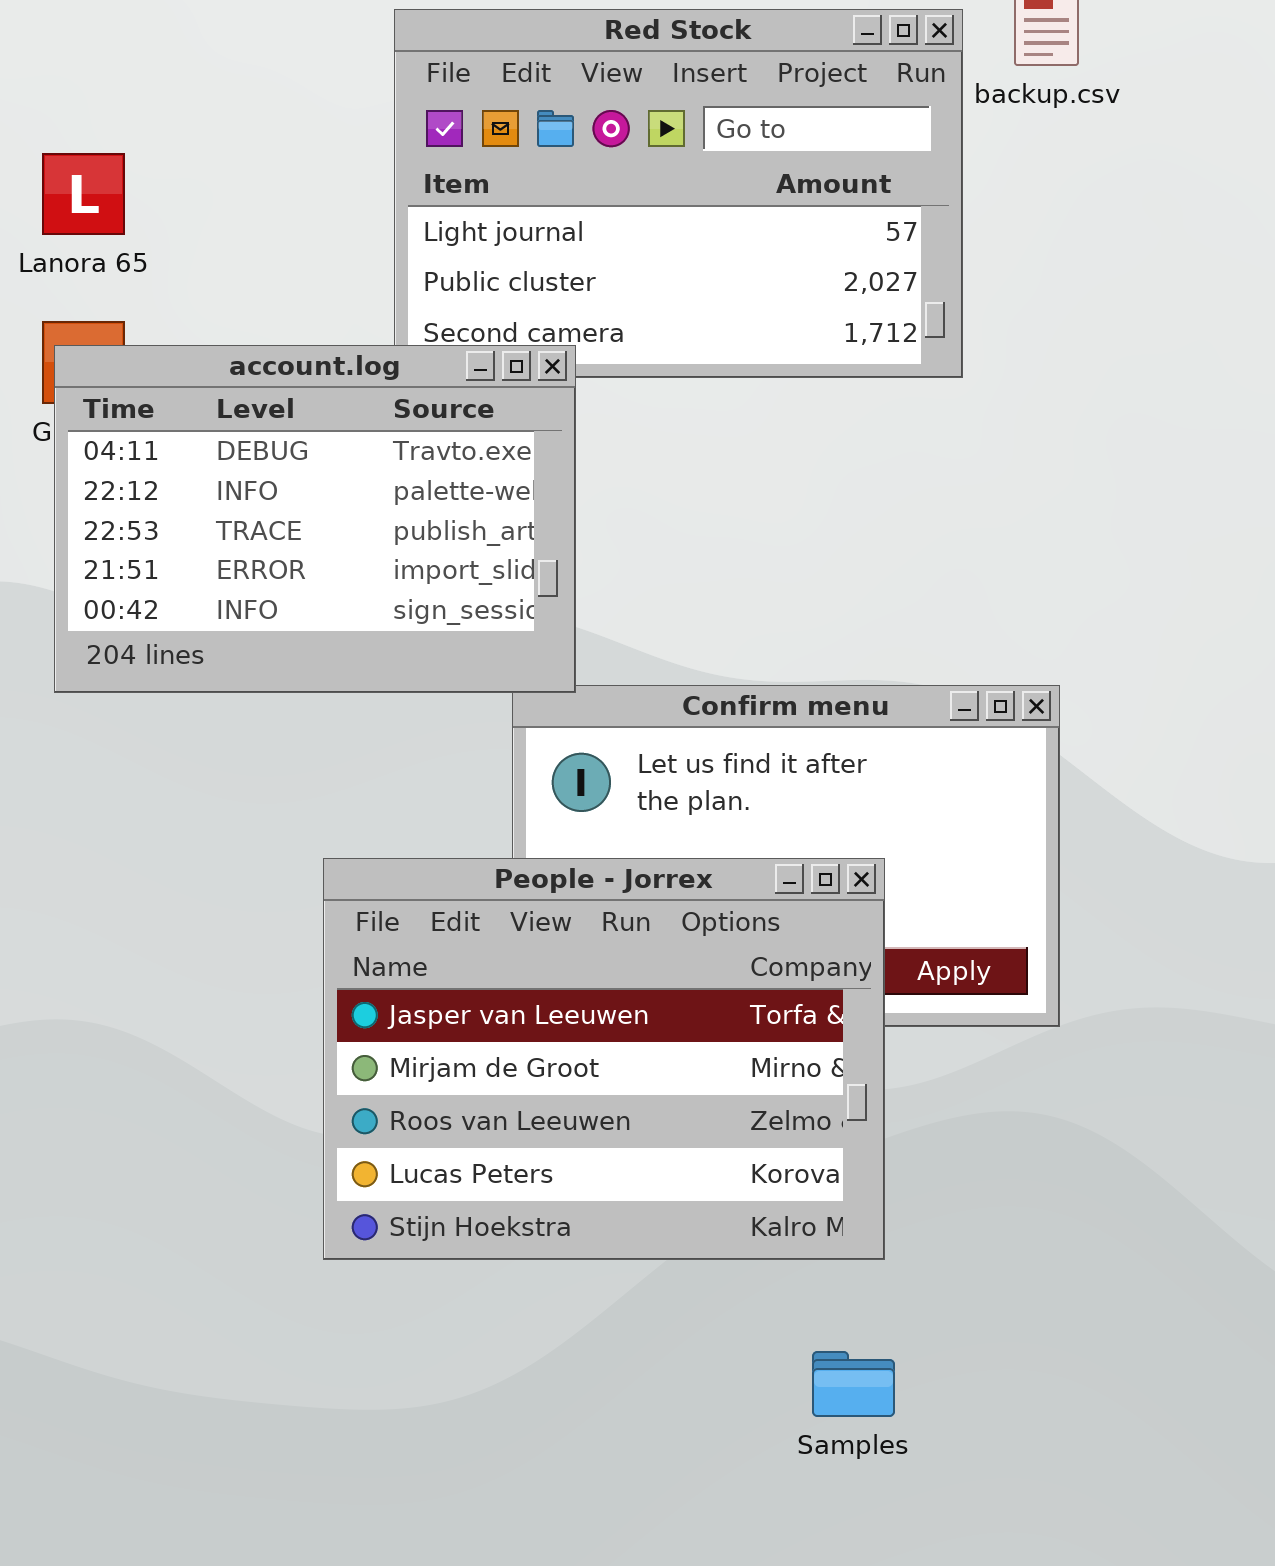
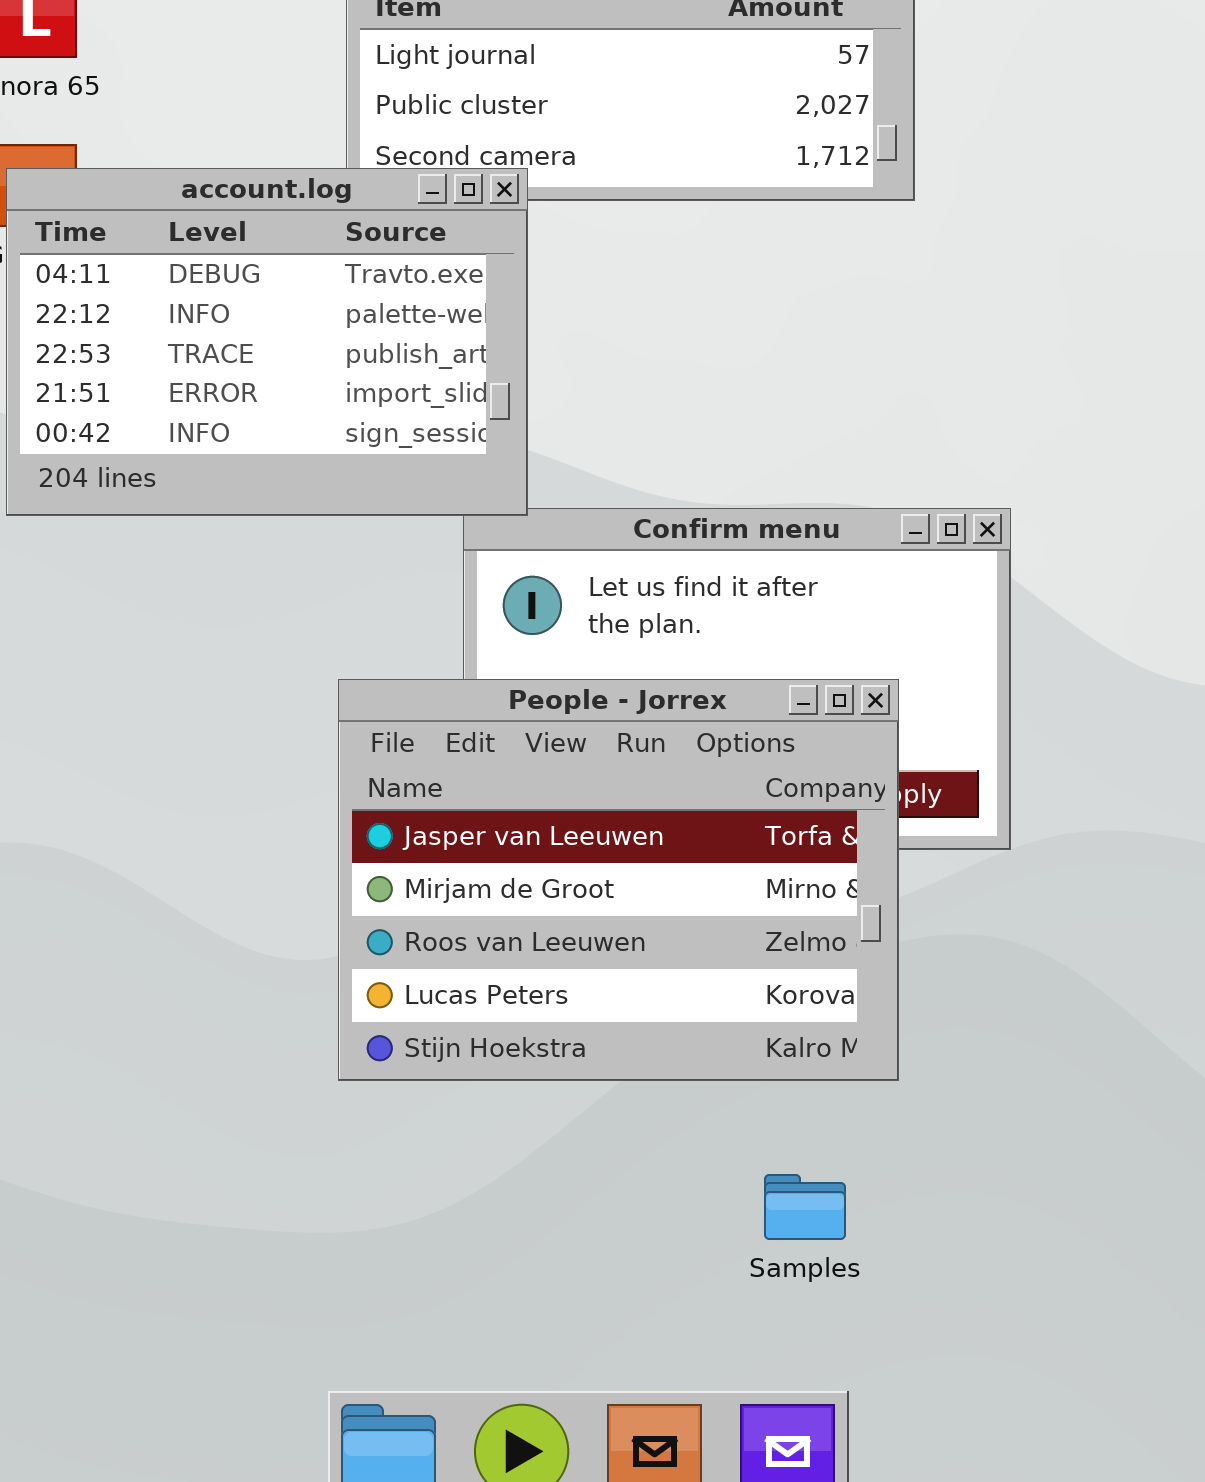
People - Jorrex: [323,858,885,1260] -> [338,679,899,1081], moved

